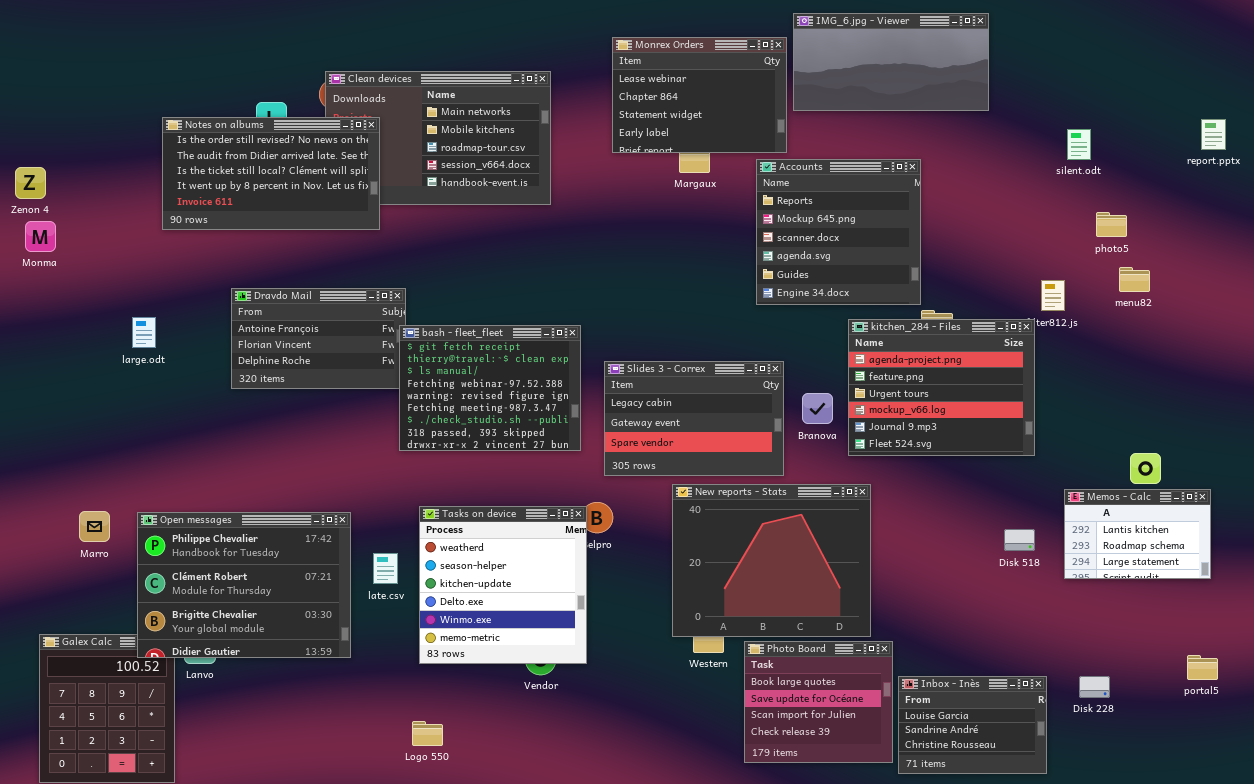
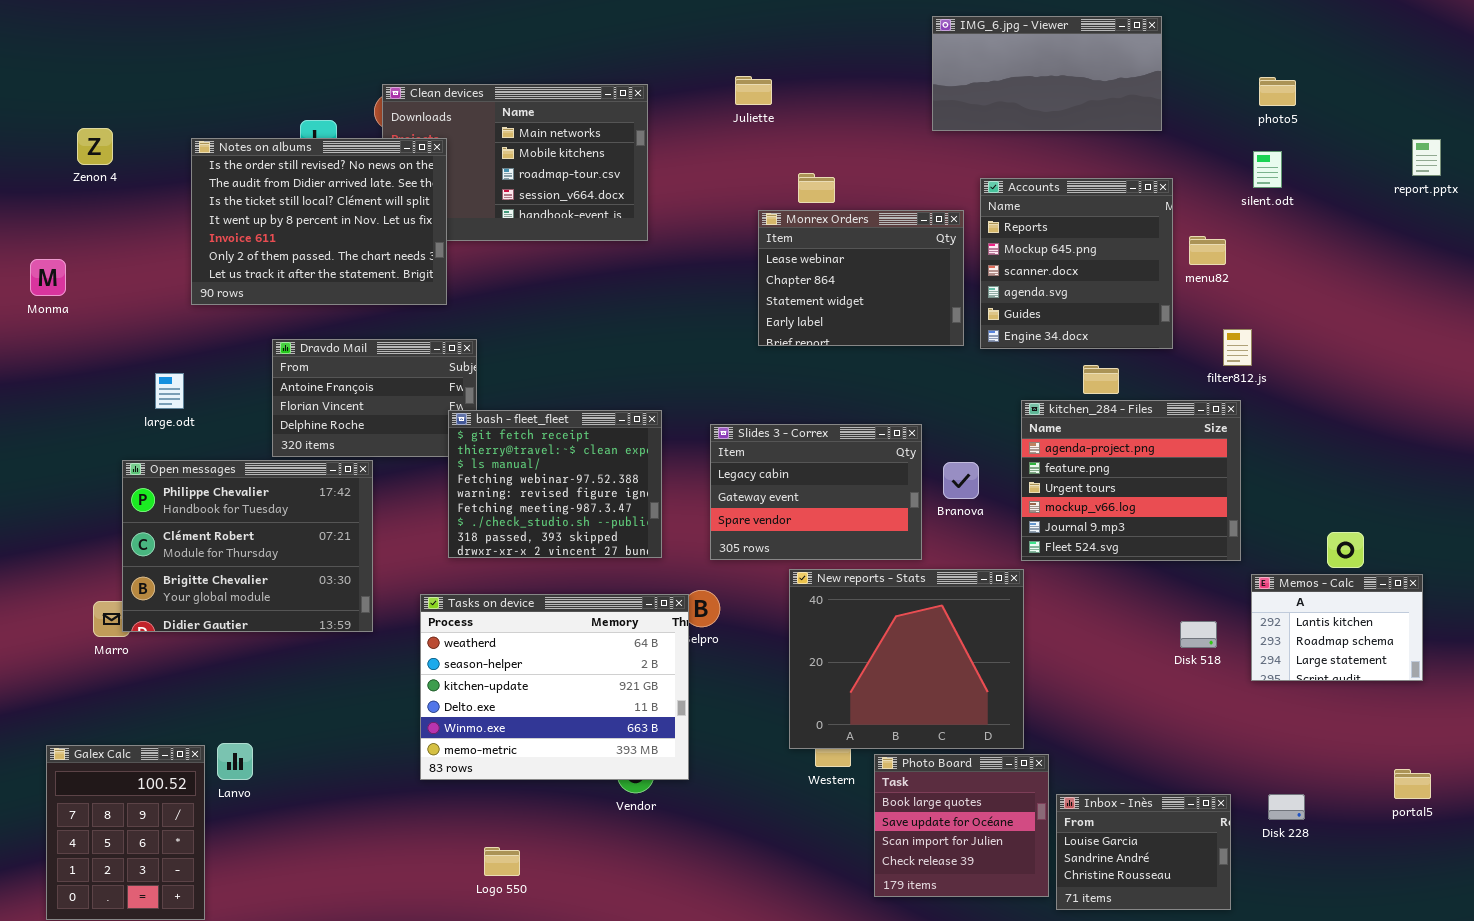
Monrex Orders: [612,37,787,153] -> [758,210,964,346], moved
Notes on albums: [162,117,380,230] -> [191,138,447,305], resized
Accounts: [756,159,921,305] -> [980,178,1173,349], moved
Zenon 4: [15,167,46,199] -> [77,128,113,165], moved
photo5: [1096,212,1127,237] -> [1259,77,1296,106], moved
menu82: [1119,267,1150,292] -> [1189,236,1226,265], moved
kitchen_284 - Files: [848,319,1035,456] -> [1021,400,1241,561], moved
bash - fleet_fleet: [399,325,581,451] -> [448,410,662,558], moved
Tasks on device: [419,506,587,664] -> [420,594,689,780], resized
Open messages: [137,512,351,658] -> [122,460,373,632], moved

